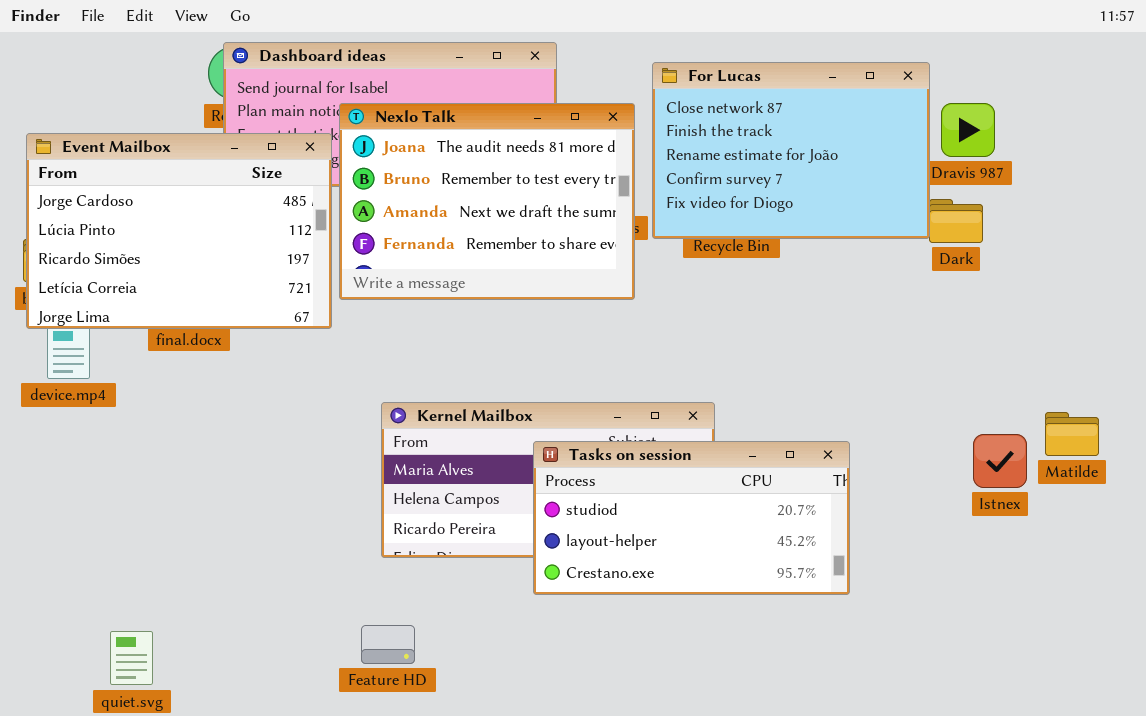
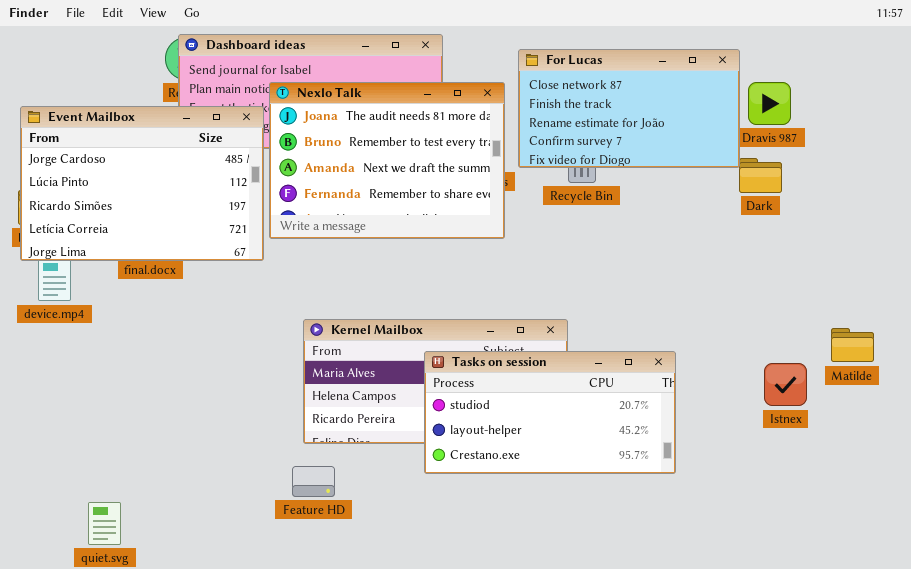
For Lucas: [652,62,930,239] -> [518,49,740,168], resized
Istnex: [973,434,1027,488] -> [764,363,807,406], moved
Feature HD: [361,625,415,664] -> [292,466,335,497], moved

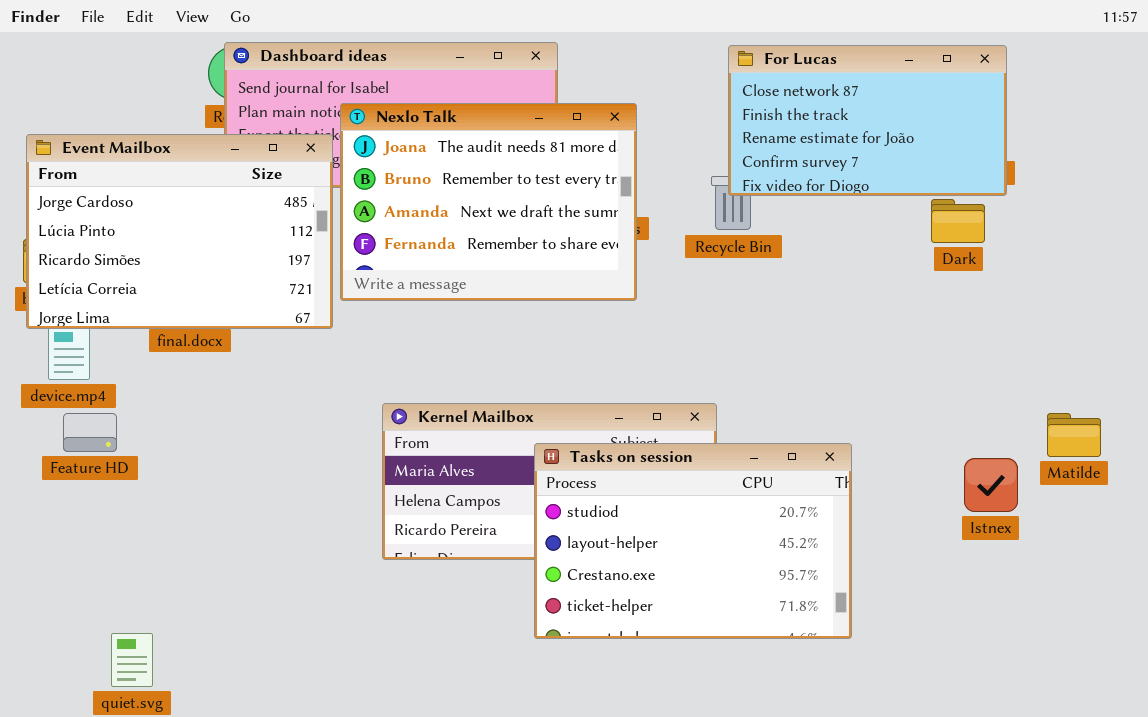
For Lucas: [518,49,740,168] -> [728,45,1007,196], moved
Tasks on session: [424,351,676,474] -> [534,443,852,639], resized
Feature HD: [292,466,335,497] -> [63,413,117,452], moved

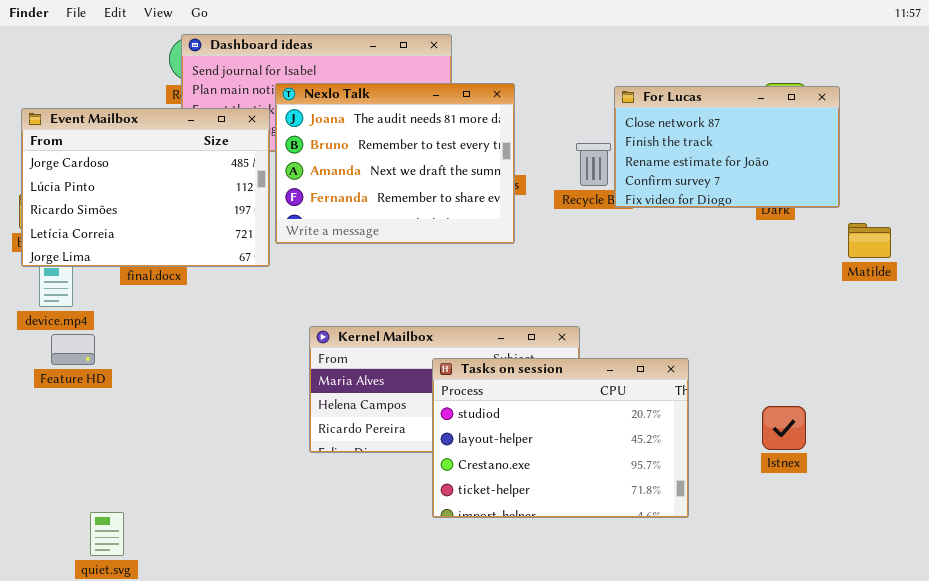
For Lucas: [728,45,1007,196] -> [614,86,840,208], moved
Matilde: [1047,413,1101,457] -> [848,223,891,258], moved
Istnex: [964,458,1018,512] -> [762,406,806,450], moved

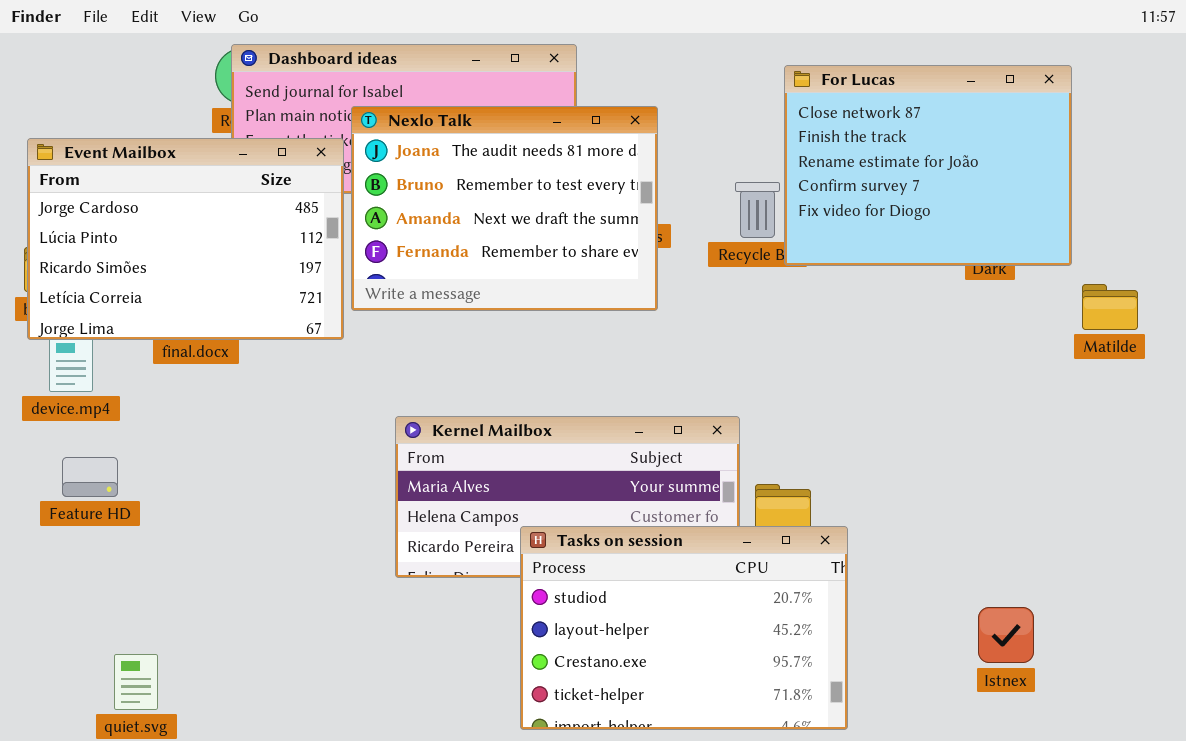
For Lucas: [614,86,840,208] -> [784,65,1072,266], resized
Feature HD: [51,334,95,365] -> [62,457,118,497], moved
Tasks on session: [432,358,689,518] -> [520,526,848,730], moved
Istnex: [762,406,806,450] -> [978,607,1034,663], moved

